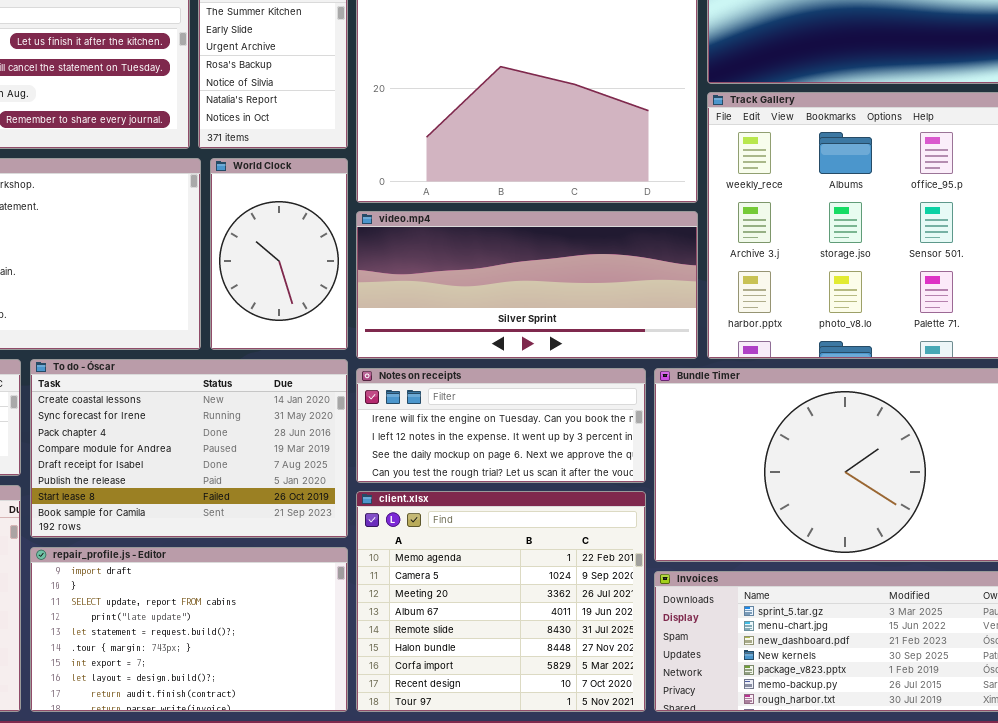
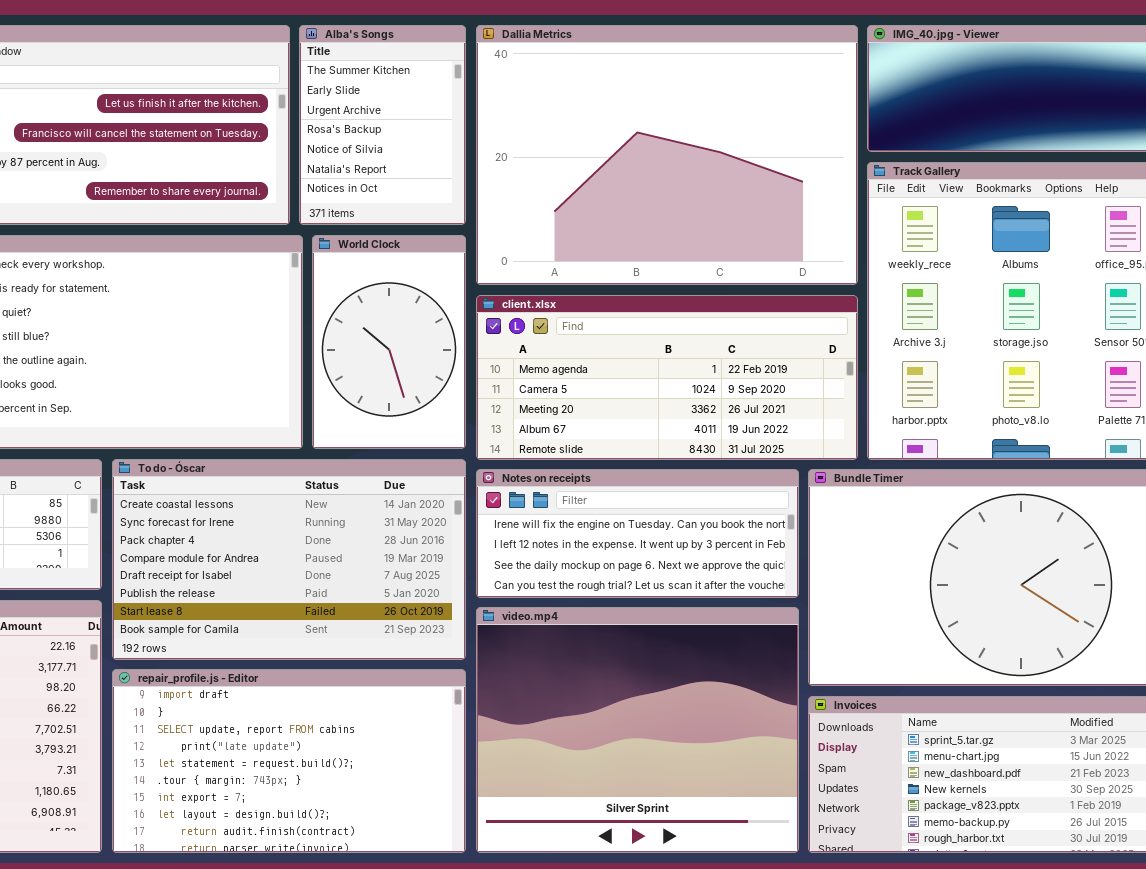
video.mp4: [356,211,698,359] -> [476,607,799,853], moved, resized
client.xlsx: [356,491,646,712] -> [476,295,858,460], moved, resized

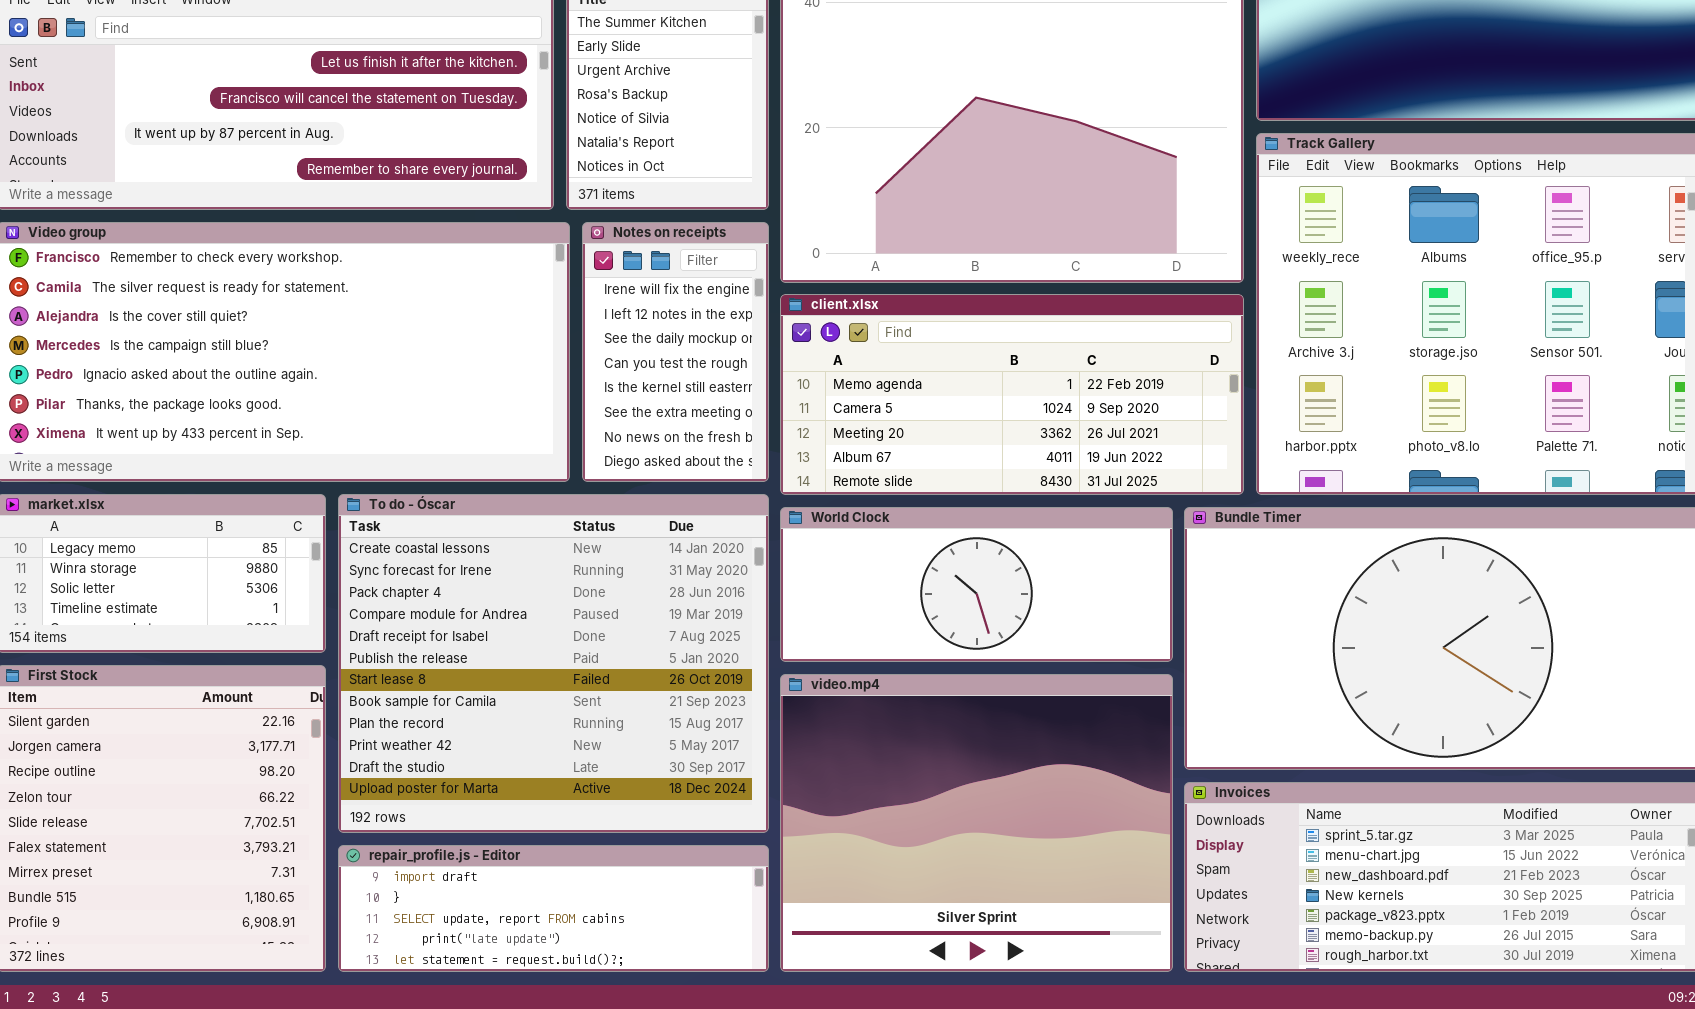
World Clock: [312,235,466,449] -> [780,507,1173,662], moved, resized
To do - Óscar: [112,459,466,660] -> [338,494,769,833], resized
Notes on receipts: [476,469,799,598] -> [582,222,769,482], moved, resized
repair_profile.js - Editor: [112,669,466,853] -> [338,845,769,972], resized

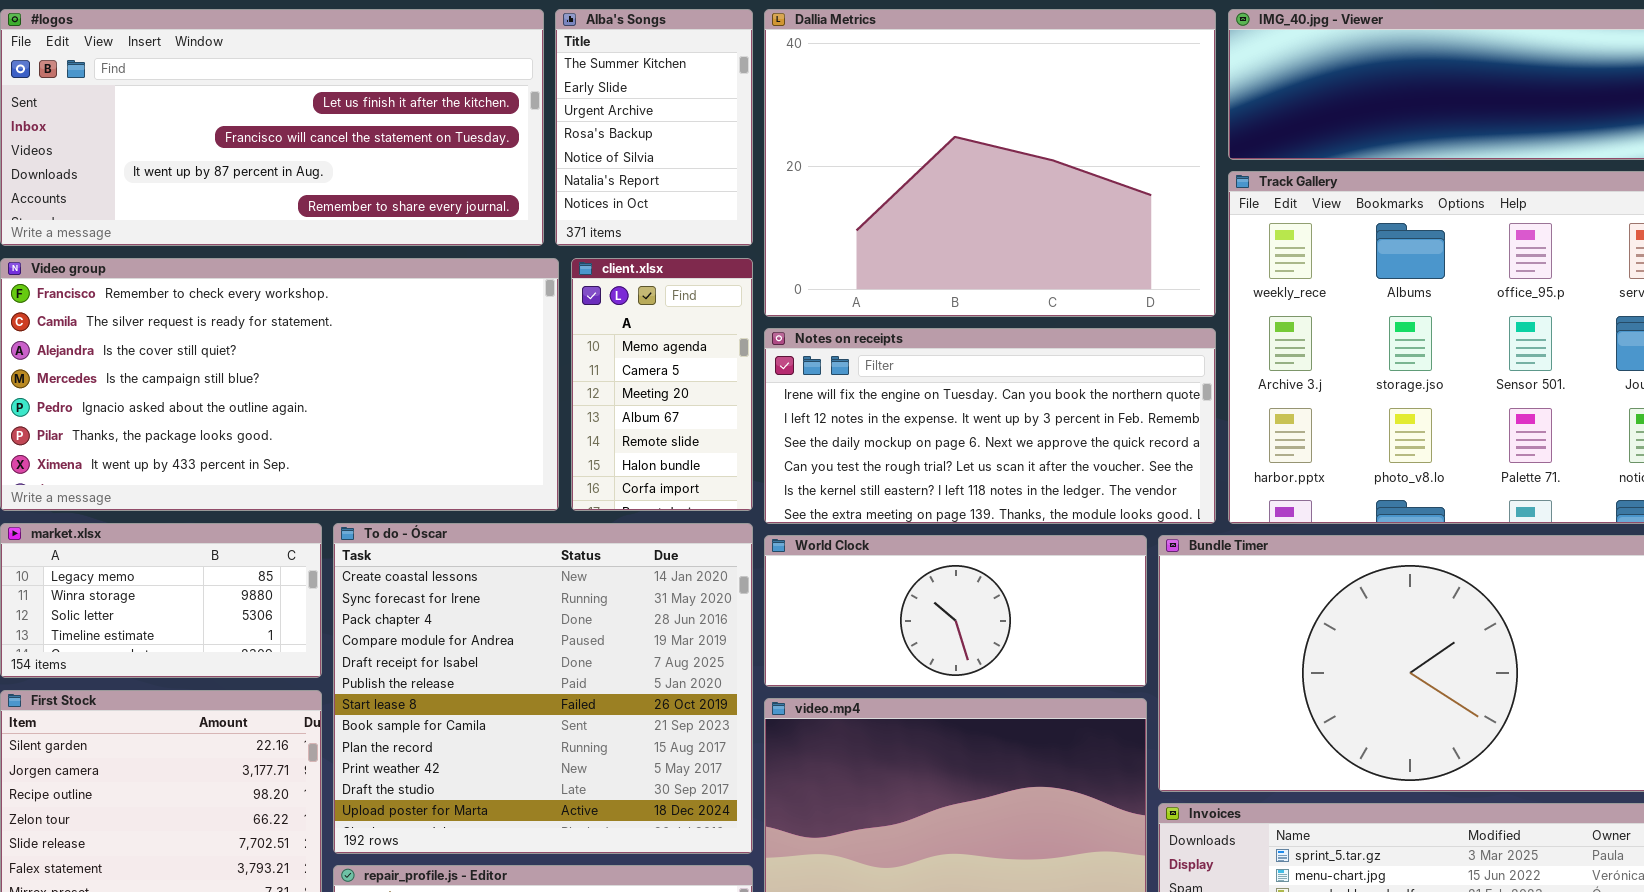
Notes on receipts: [582,222,769,482] -> [764,328,1216,524], moved, resized
client.xlsx: [780,294,1244,495] -> [571,258,753,511], moved, resized

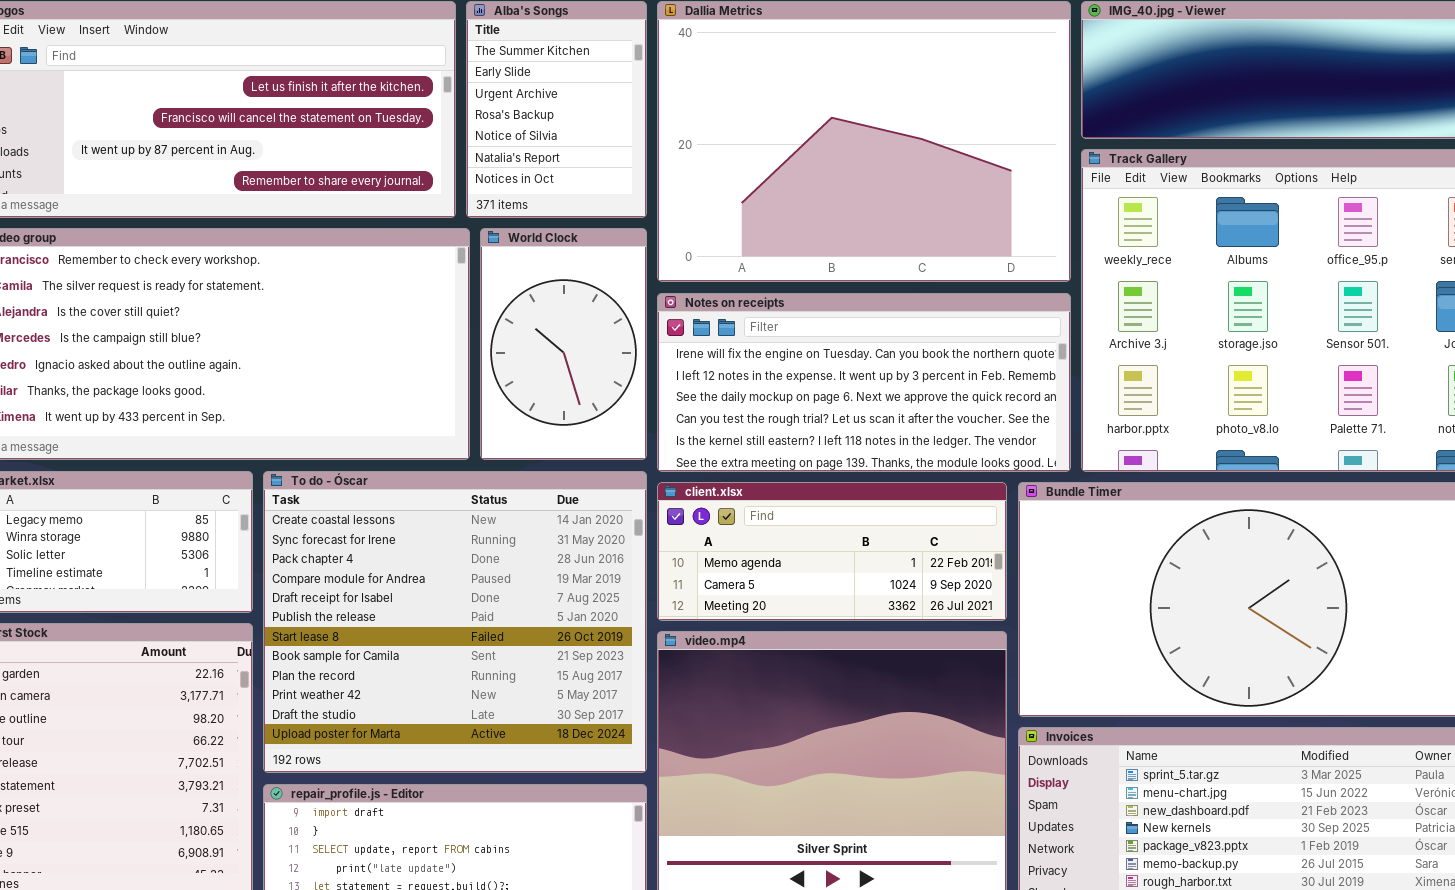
client.xlsx: [571,258,753,511] -> [657,482,1007,621], moved, resized
World Clock: [764,535,1147,687] -> [480,228,647,460], moved, resized

